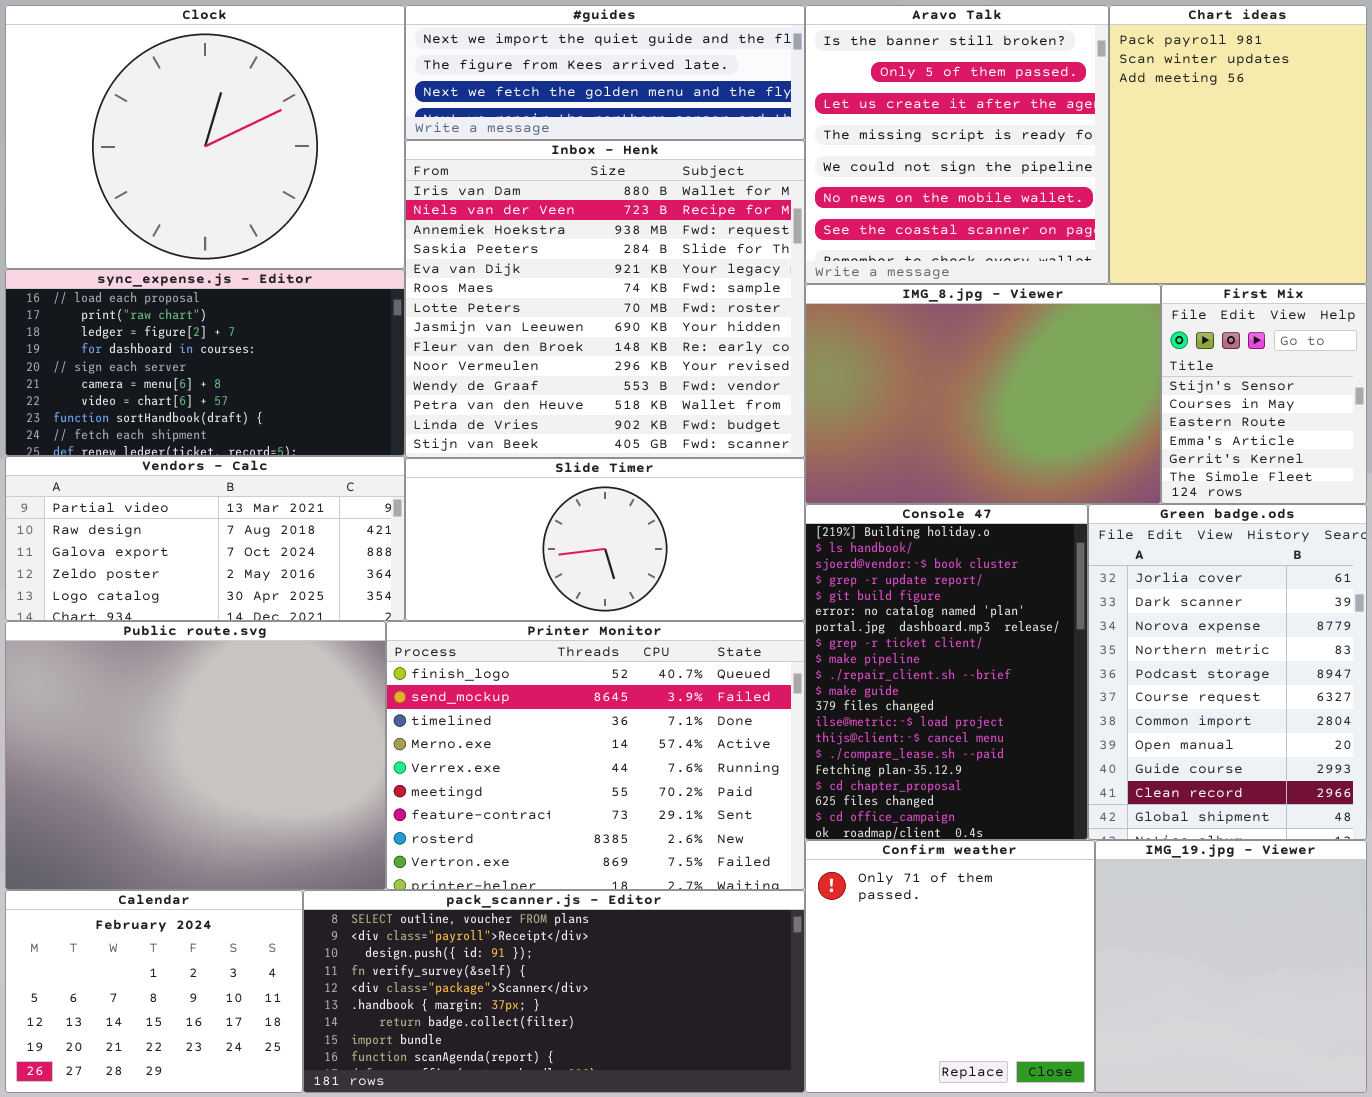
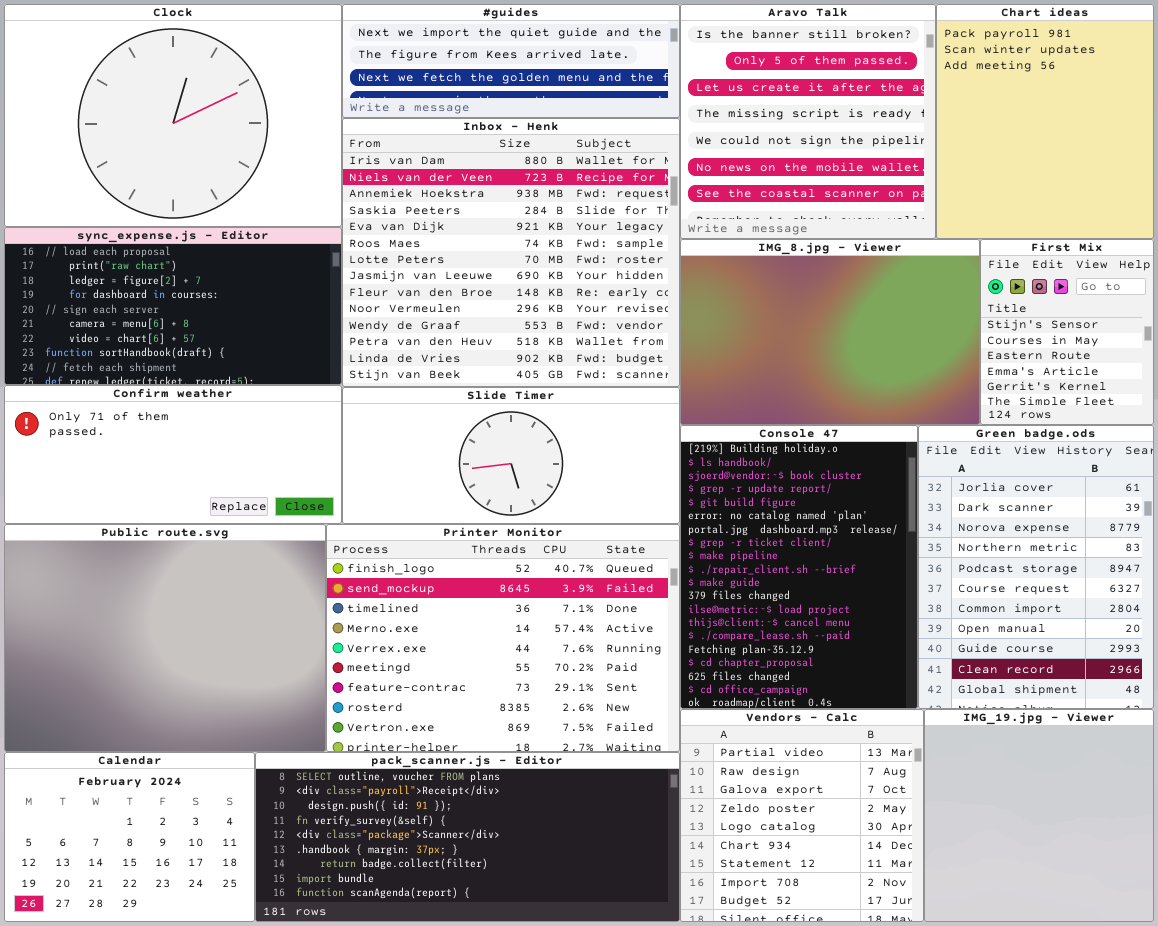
Vendors - Calc: [5,456,405,621] -> [680,709,924,922], moved, resized
Confirm weather: [805,840,1095,1093] -> [4,385,342,524], moved, resized

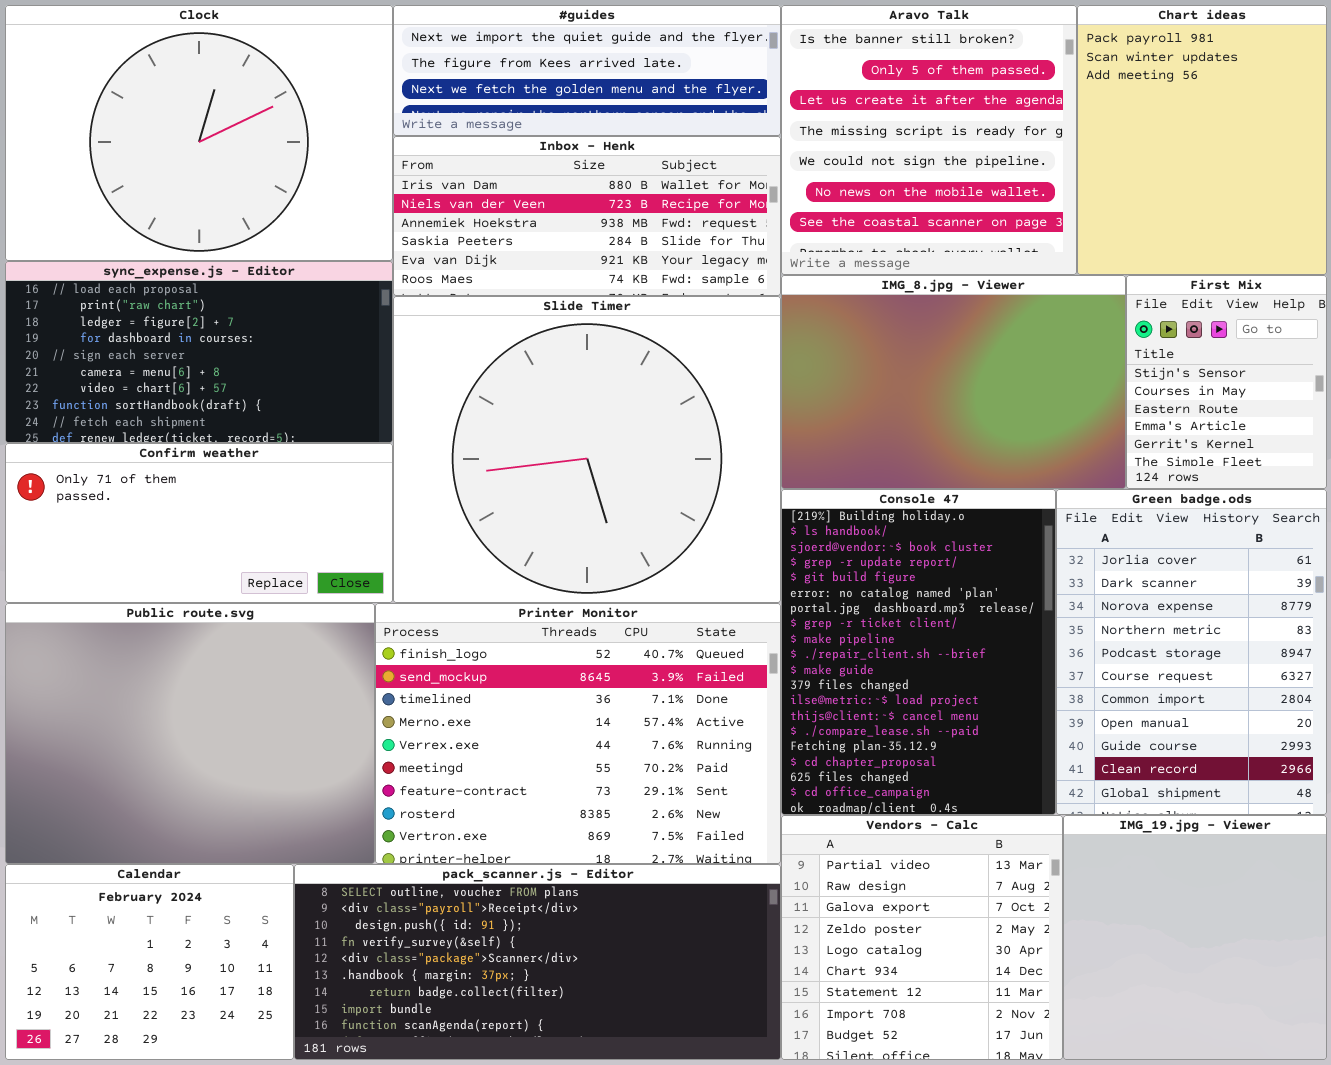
Inbox - Henk: [342,118,680,387] -> [393,136,781,296], resized
Slide Timer: [342,387,680,524] -> [393,296,781,603], resized

